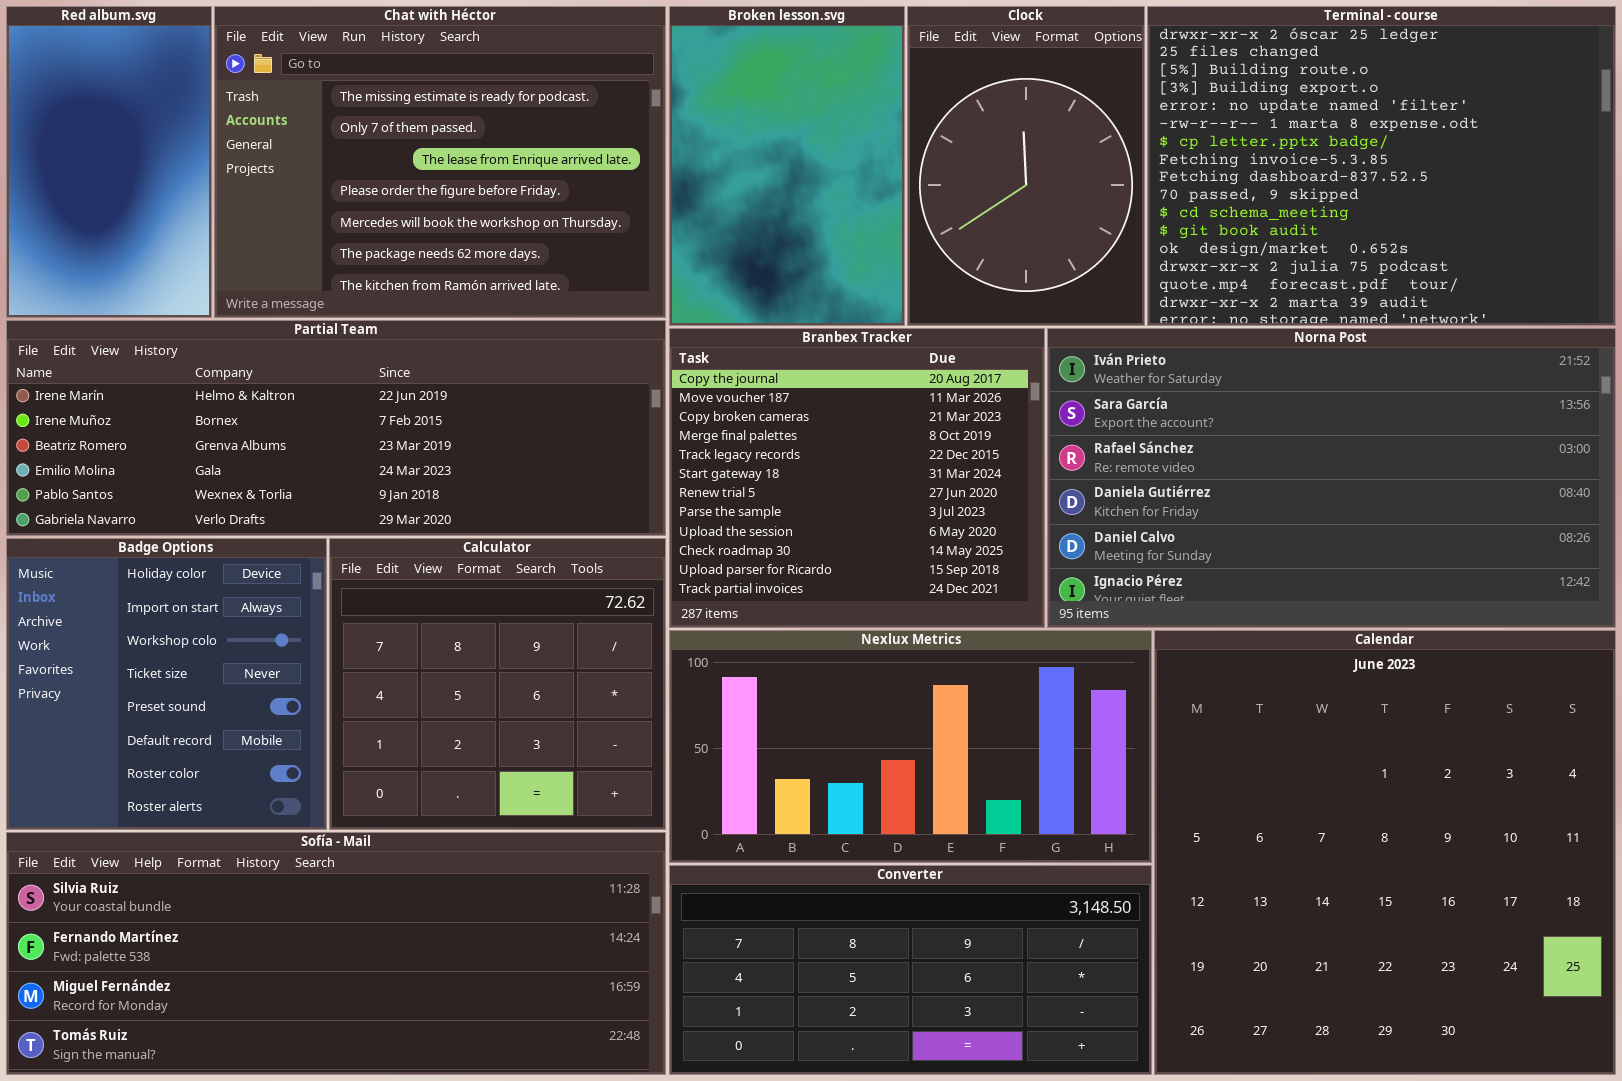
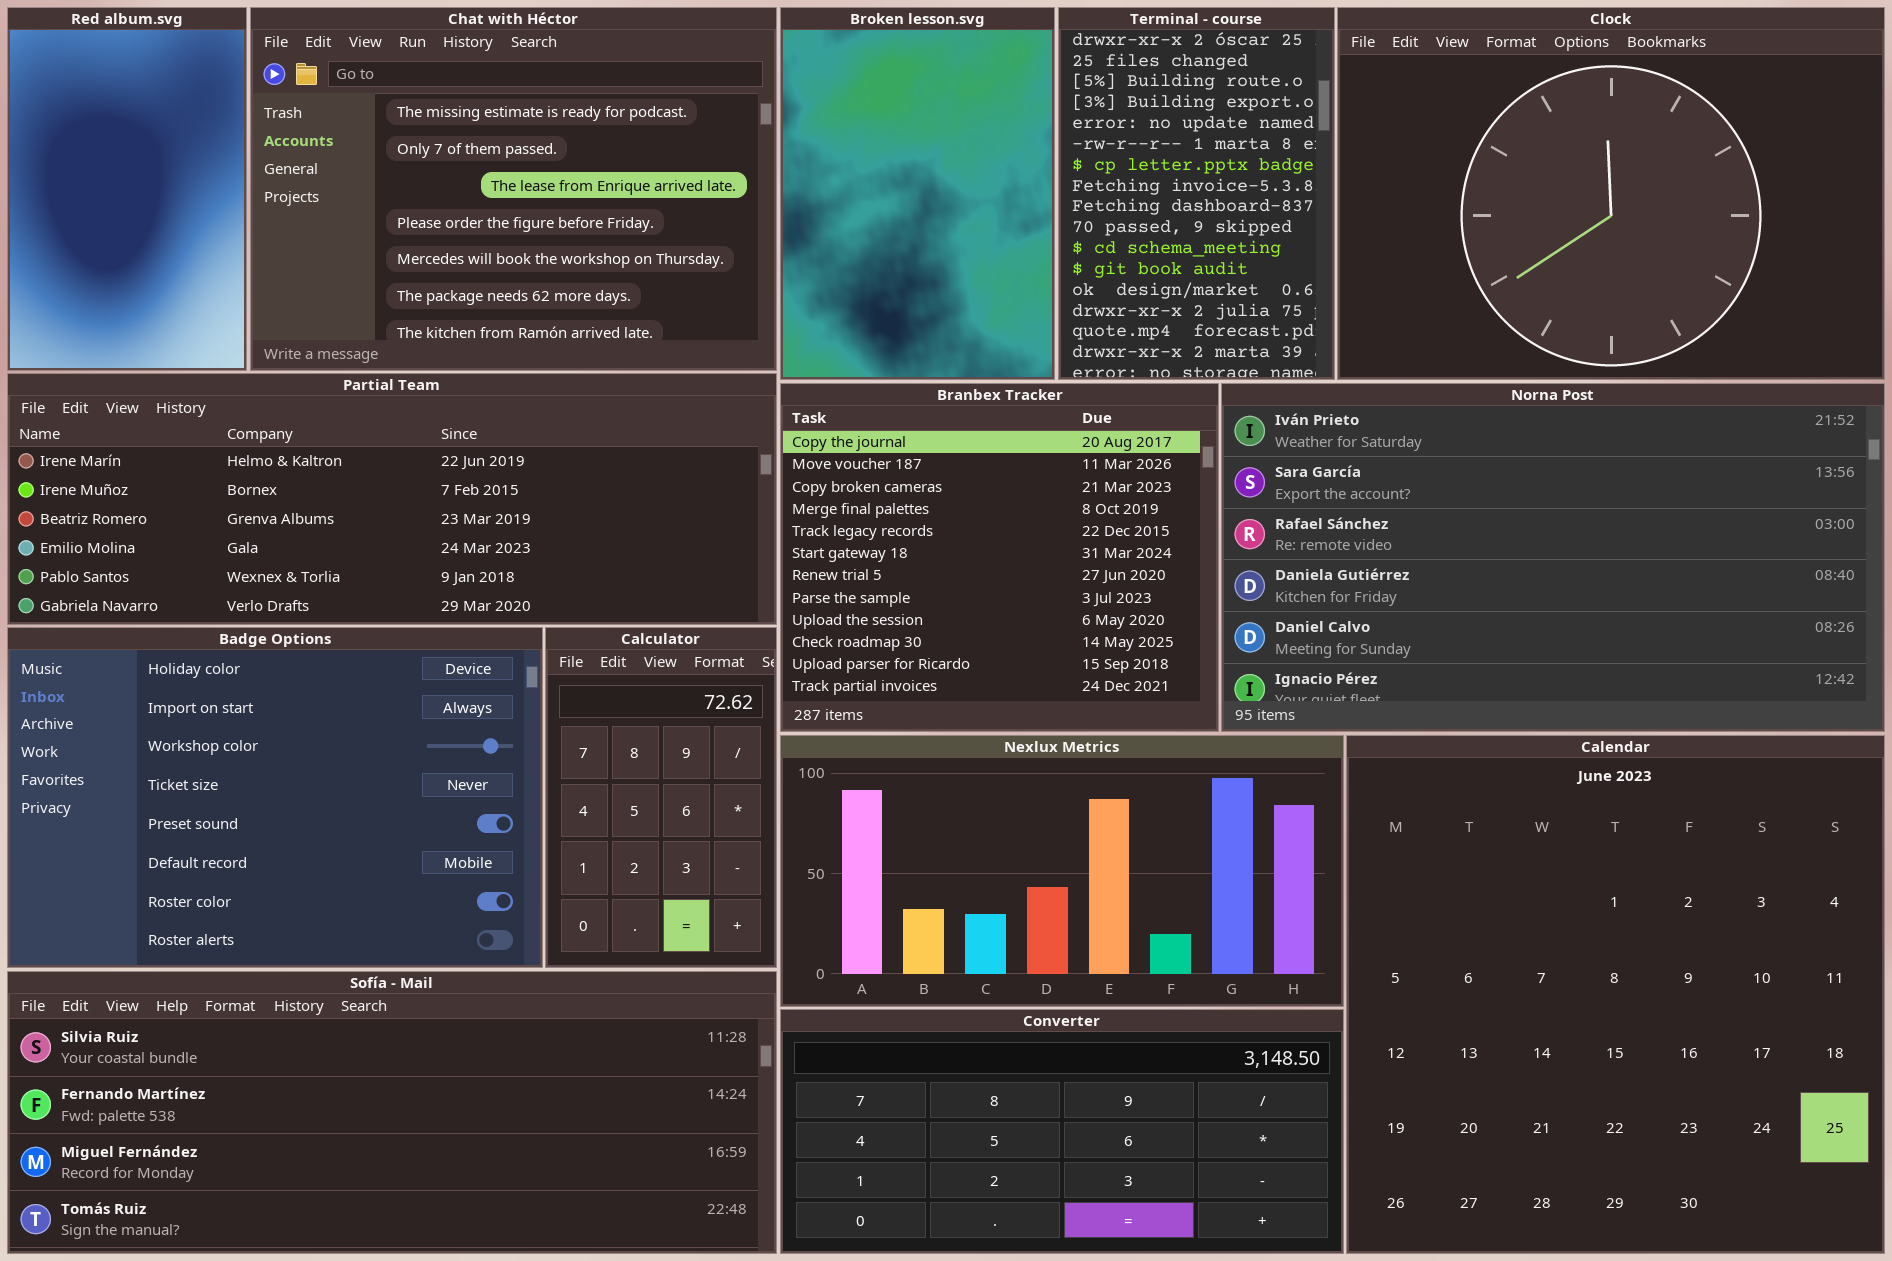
Clock: [907,6,1145,326] -> [1337,7,1885,380], moved, resized
Terminal - course: [1147,6,1616,326] -> [1058,7,1335,380], moved, resized
Badge Options: [6,538,327,830] -> [7,627,543,968], resized
Calculator: [329,538,666,830] -> [545,627,777,968], resized

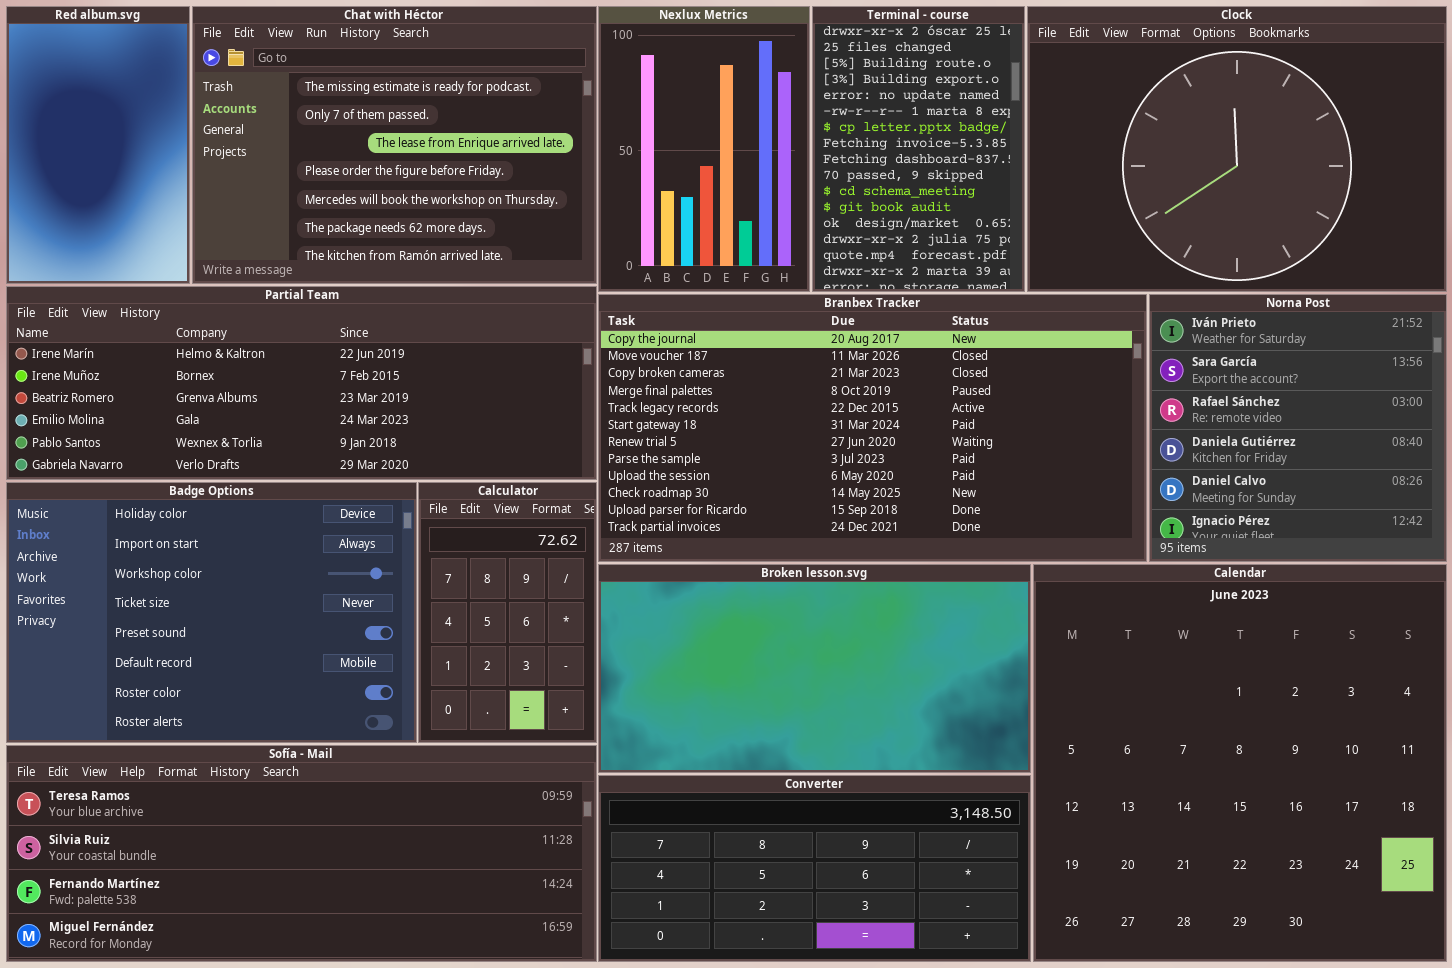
Broken lesson.svg: [780,7,1055,380] -> [598,564,1031,773], moved, resized
Branbex Tracker: [780,383,1219,732] -> [598,294,1147,562], resized
Norna Post: [1221,383,1885,732] -> [1149,294,1447,562], resized
Nexlux Metrics: [780,735,1344,1007] -> [598,6,810,292], moved, resized
Sofía - Mail: [7,971,777,1254] -> [6,745,597,962], scrolled up 1 row

